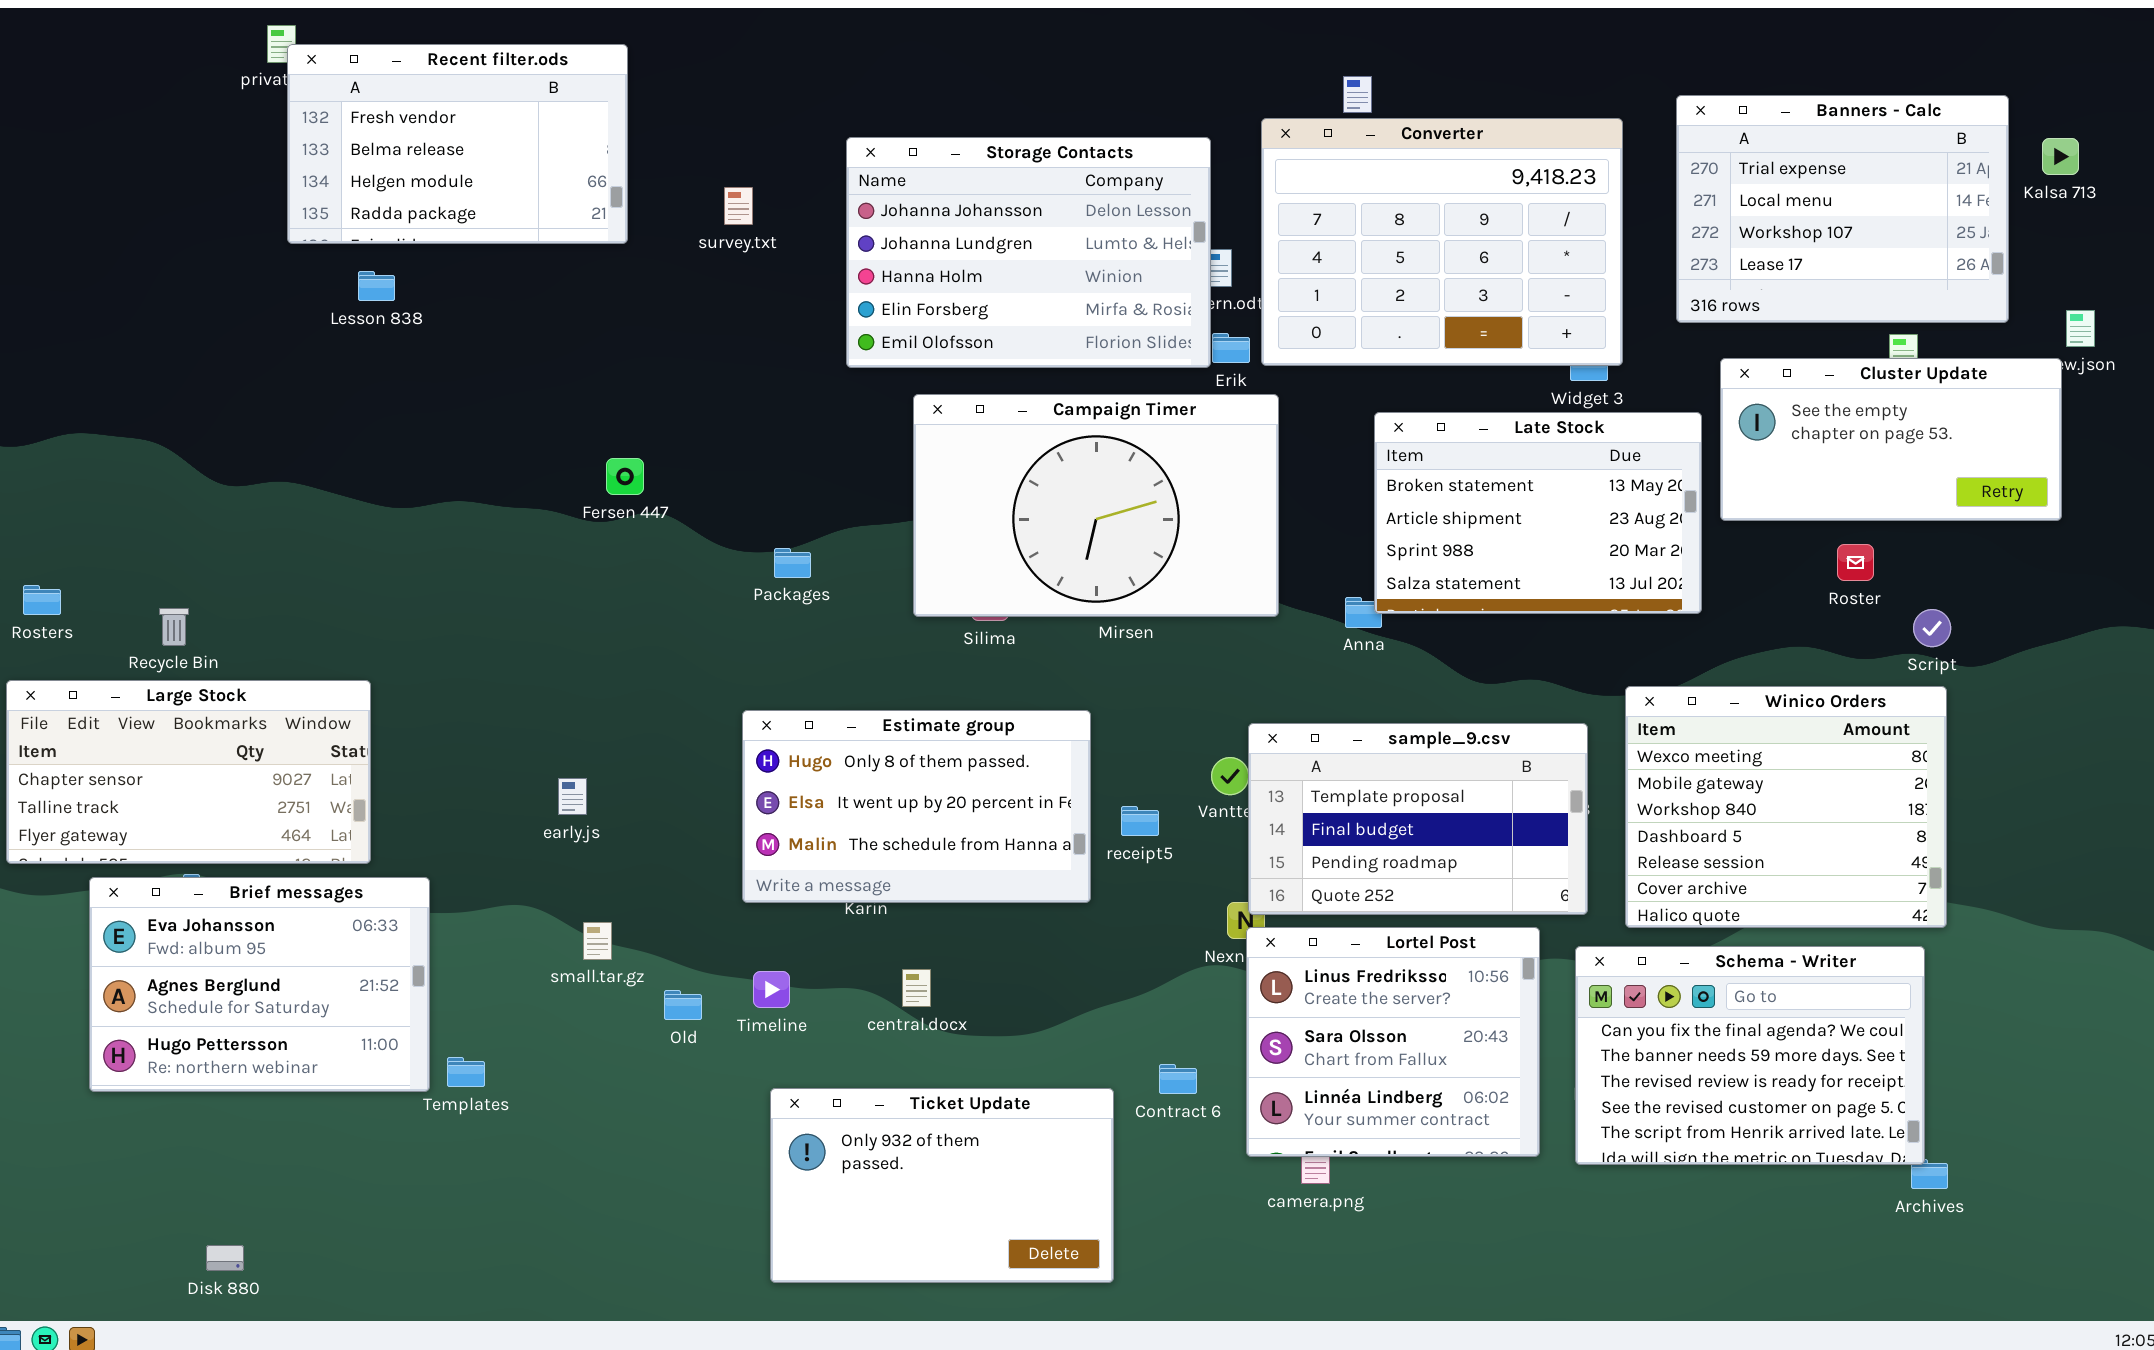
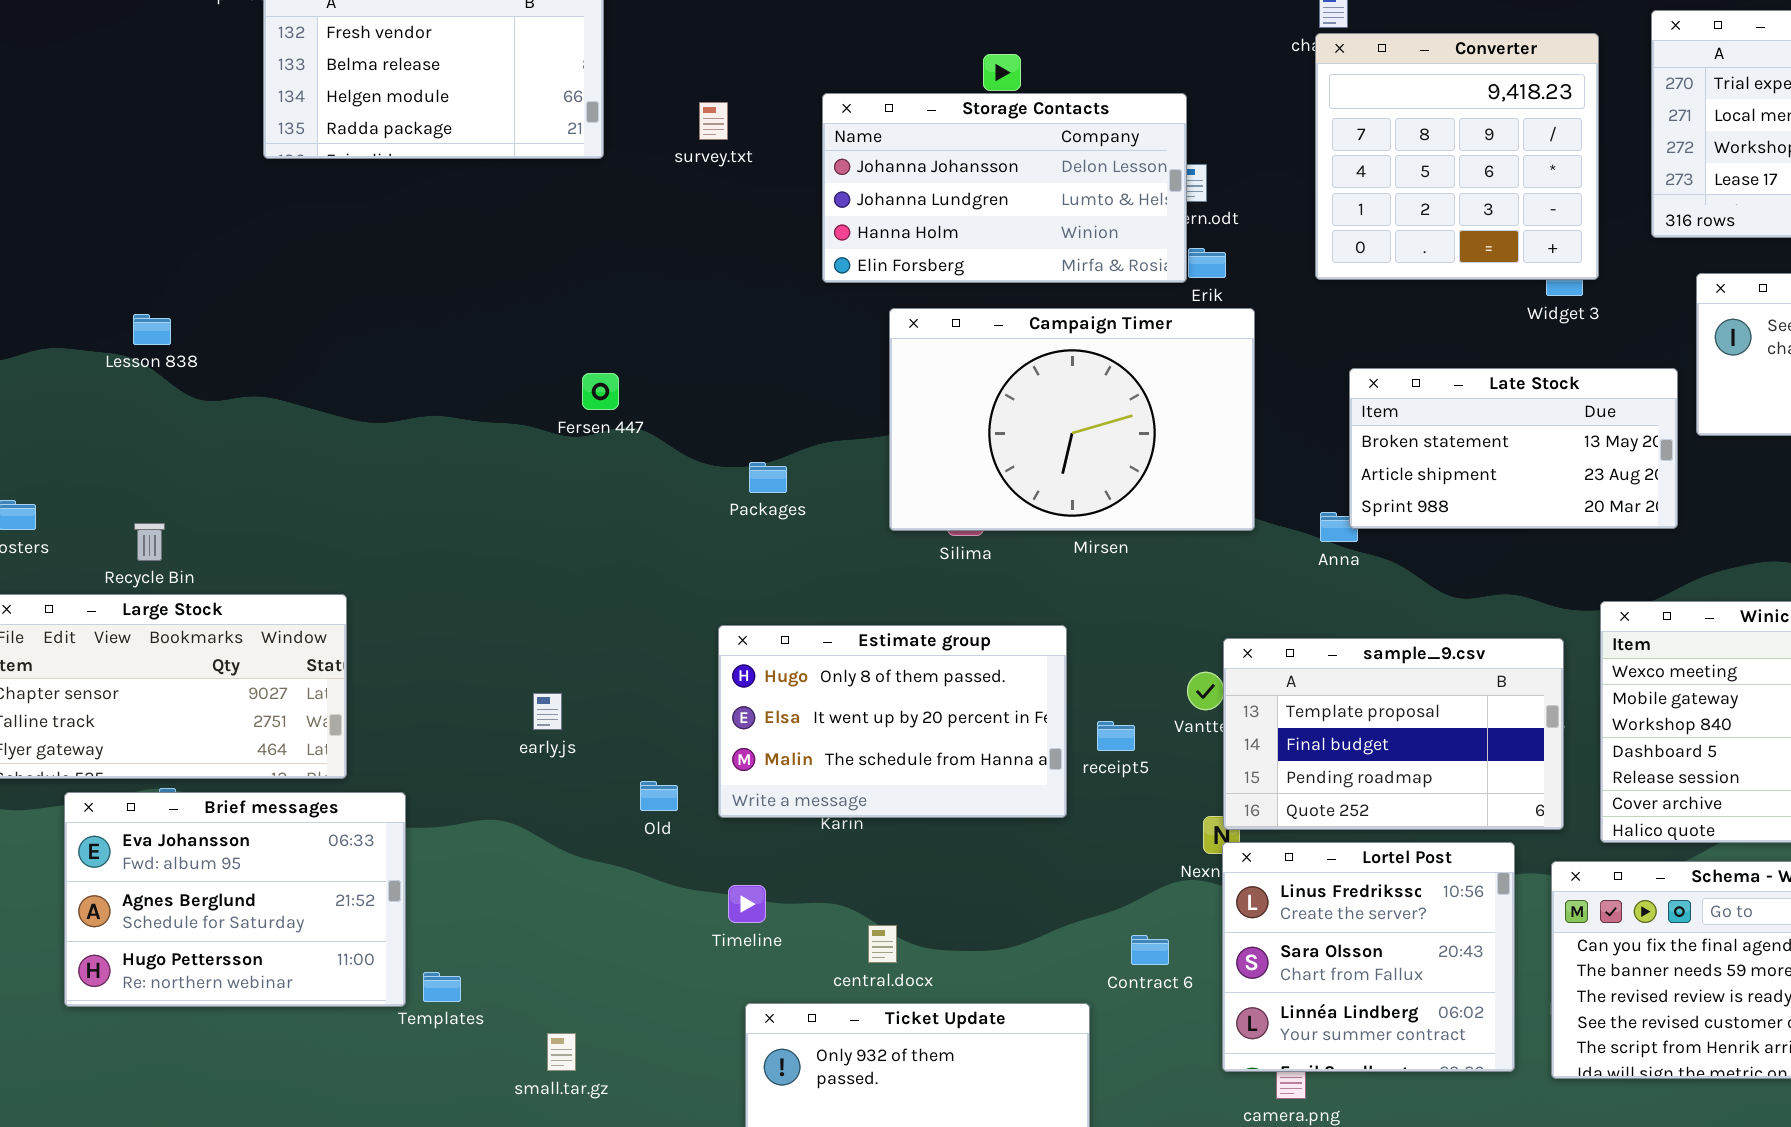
Converter: [1261,118,1623,366] -> [1315,33,1599,280], resized
Storage Contacts: [846,137,1211,368] -> [822,93,1187,283], resized
Lesson 838: [358,271,395,301] -> [133,314,171,345], moved
Late Stock: [1374,412,1702,614] -> [1349,368,1678,529], resized
small.tar.gz: [583,922,612,960] -> [547,1033,576,1071], moved
central.docx: [902,969,931,1007] -> [868,925,897,963], moved
Old: [664,990,702,1020] -> [640,781,678,811], moved
Contract 6: [1159,1064,1197,1094] -> [1131,935,1169,965], moved

